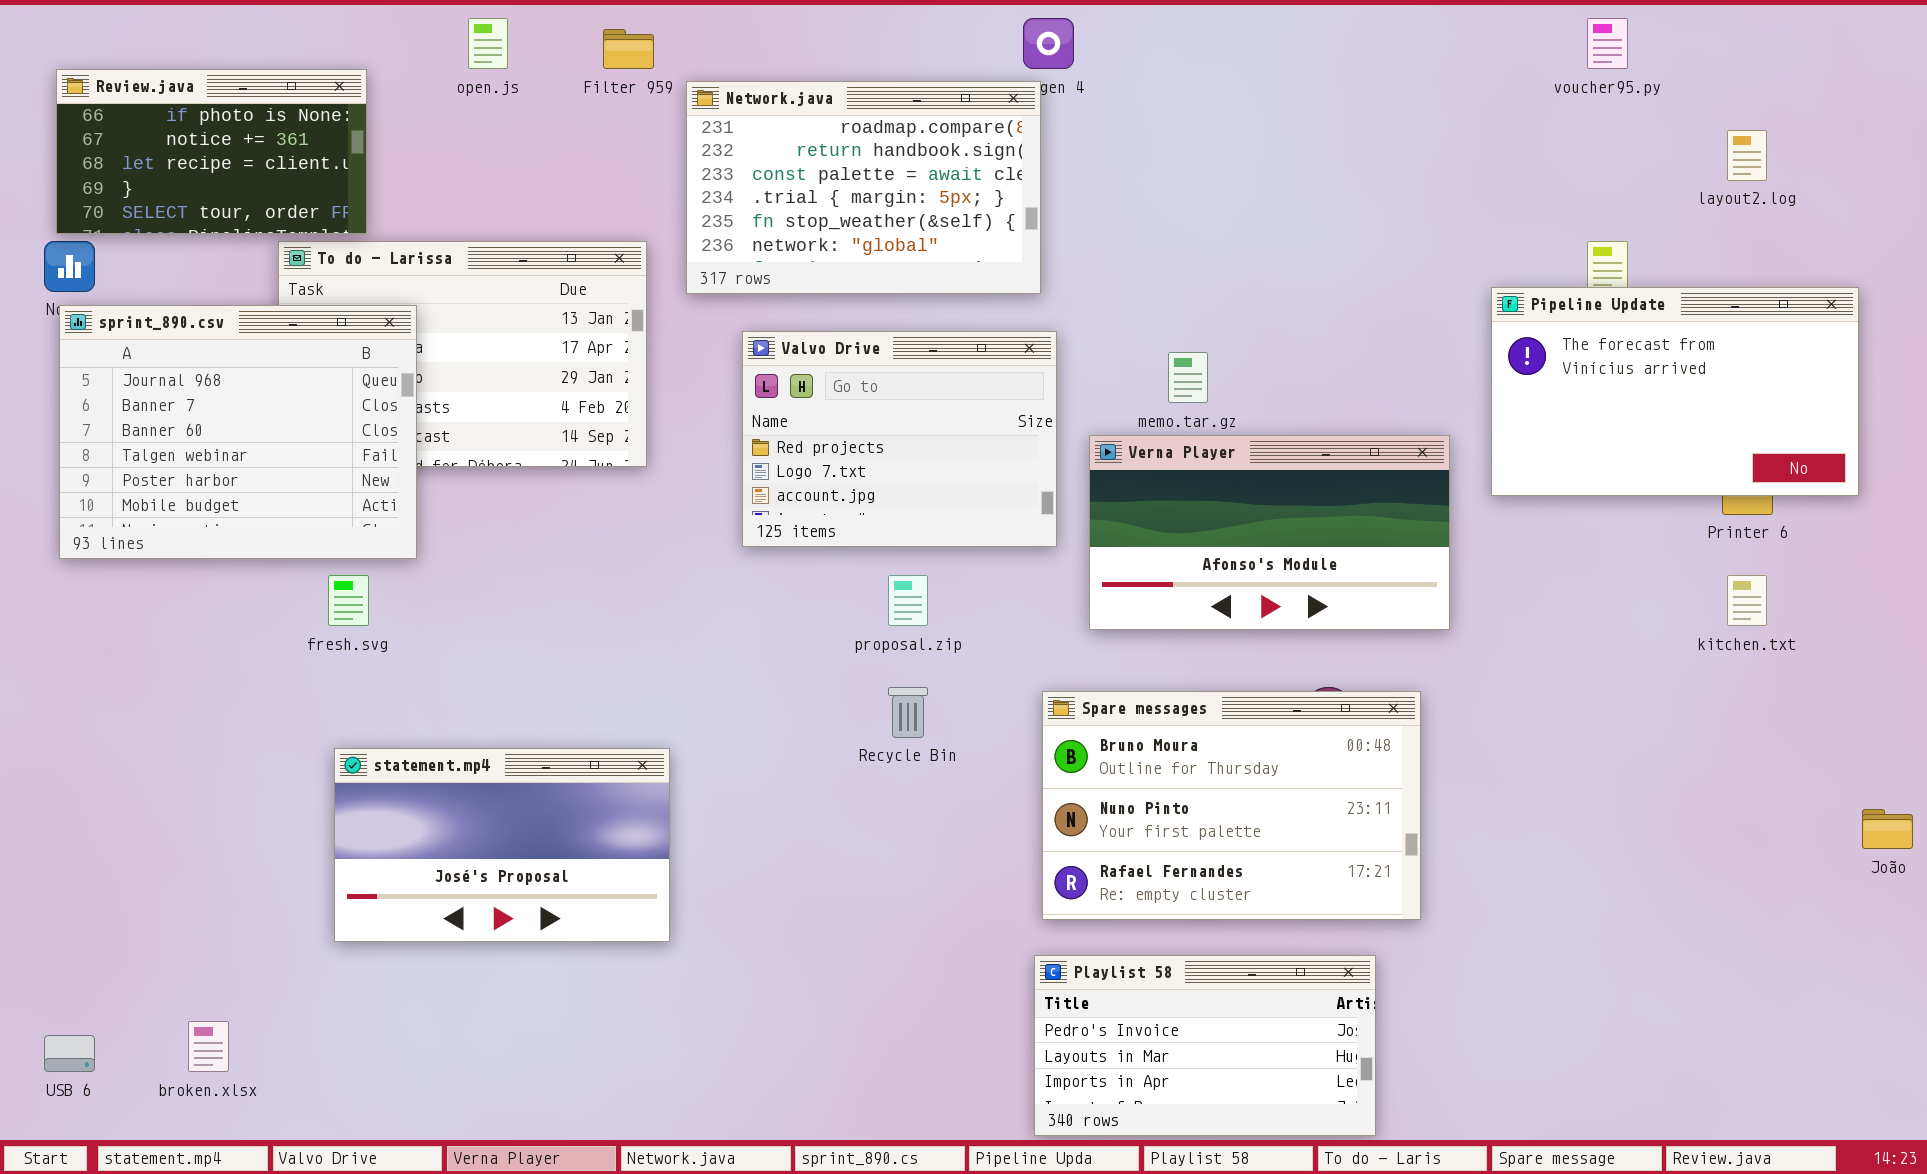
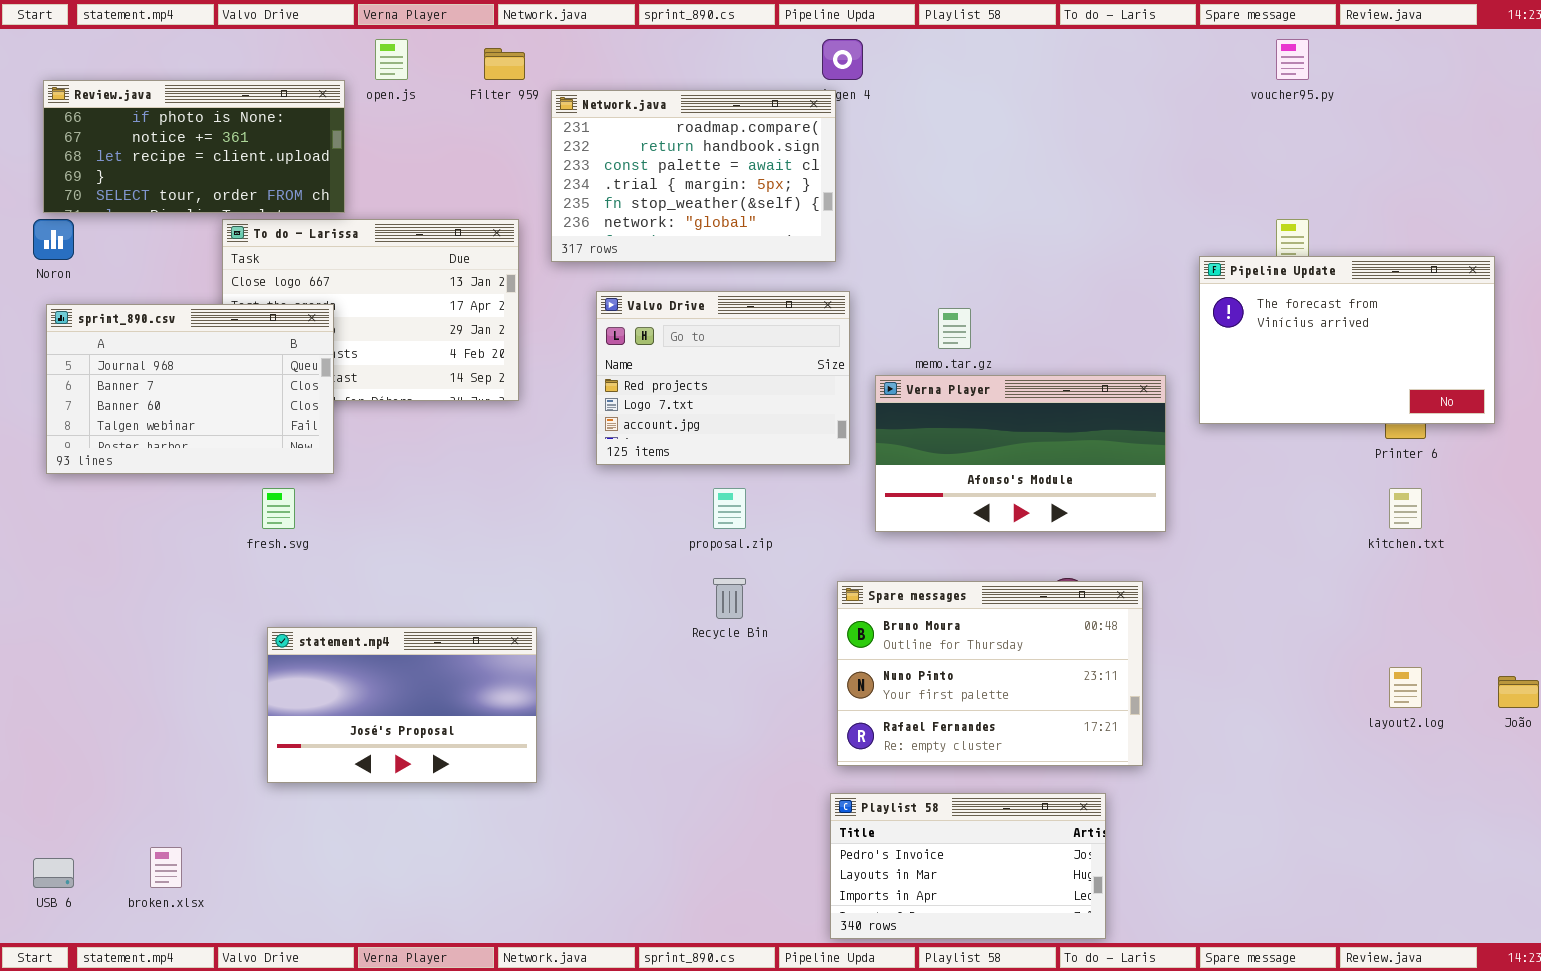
Review.java: [56,69,367,234] -> [43,80,345,213], resized
layout2.log: [1727,130,1767,181] -> [1389,667,1422,708], moved
sprint_890.csv: [59,305,417,559] -> [46,304,334,474], resized

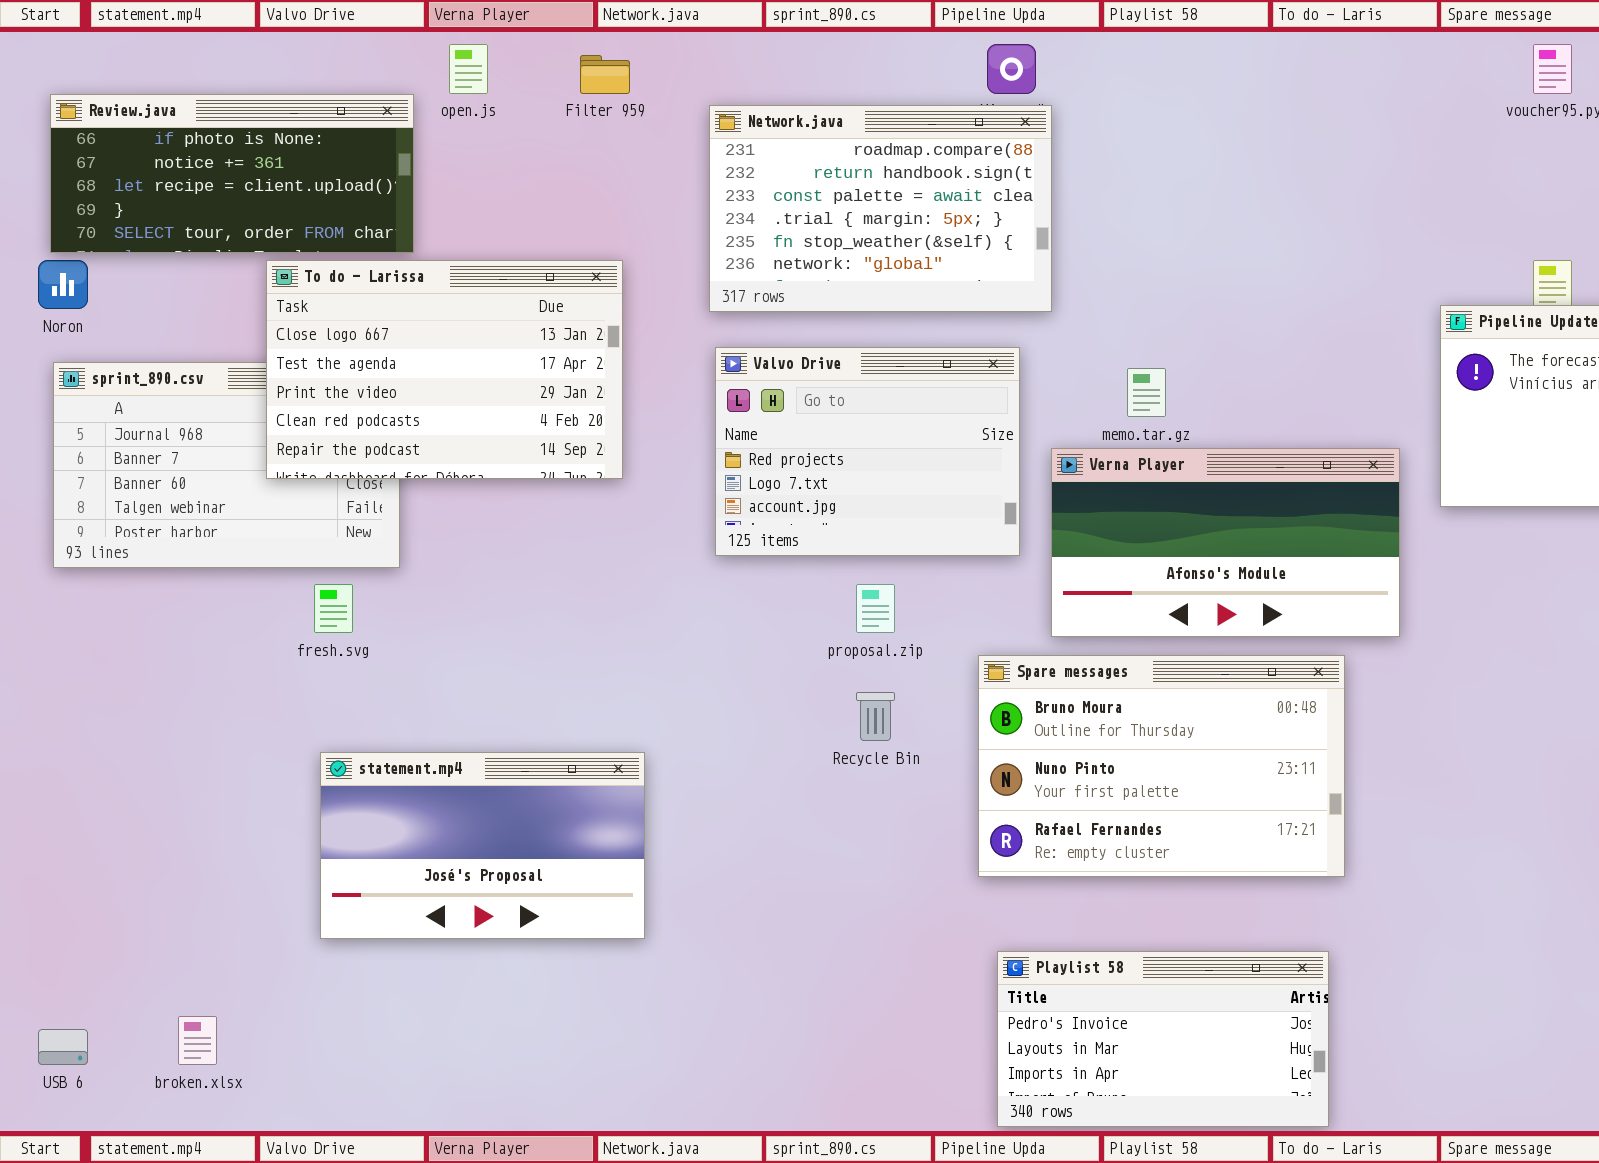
Network.java: [551,90,836,262] -> [709,105,1052,312], moved
To do - Larissa: [222,219,519,401] -> [266,260,623,479], raised
Spare messages: [837,581,1143,766] -> [978,655,1345,877], moved

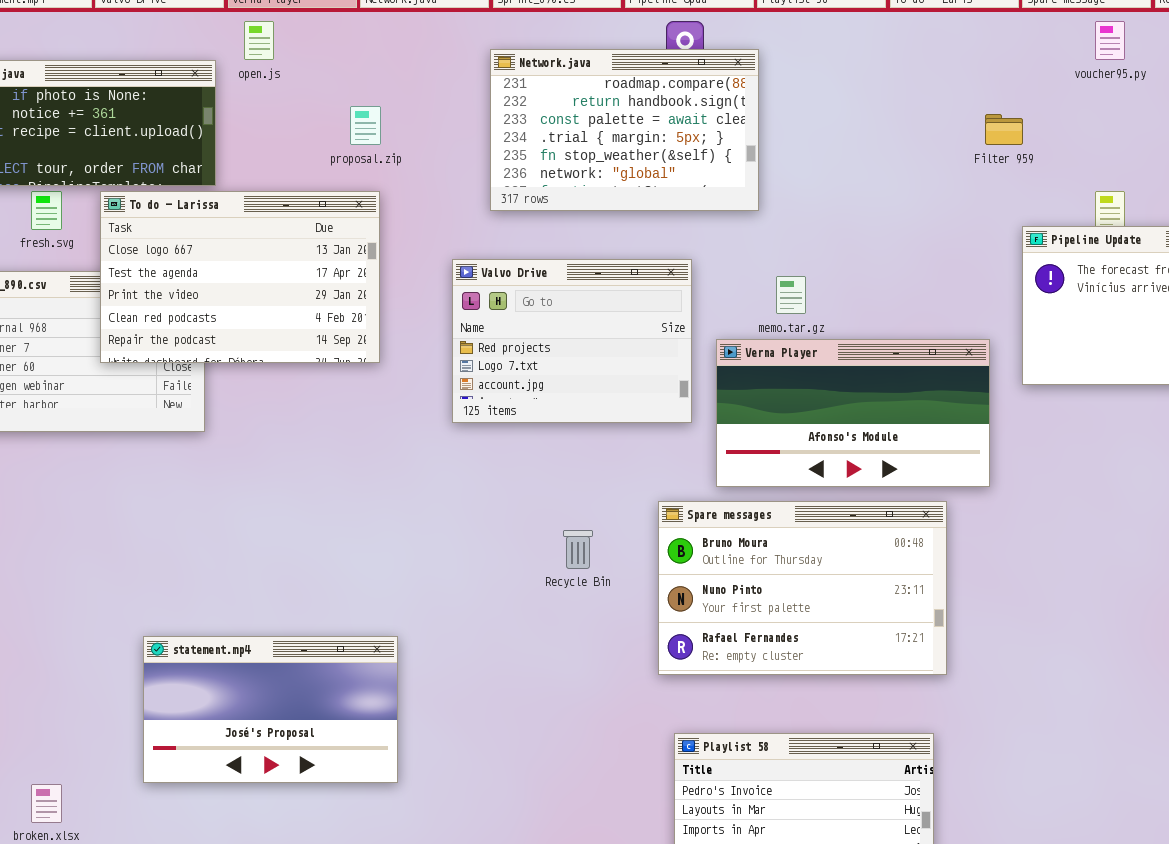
Filter 959: [580,55,630,94] -> [985,114,1023,145], moved
Network.java: [709,105,1052,312] -> [490,49,759,211], moved
fresh.svg: [314,584,353,633] -> [31,191,62,230], moved
proposal.zip: [856,584,895,633] -> [350,106,381,145], moved
statement.mp4: [320,752,645,939] -> [143,636,398,783], moved

